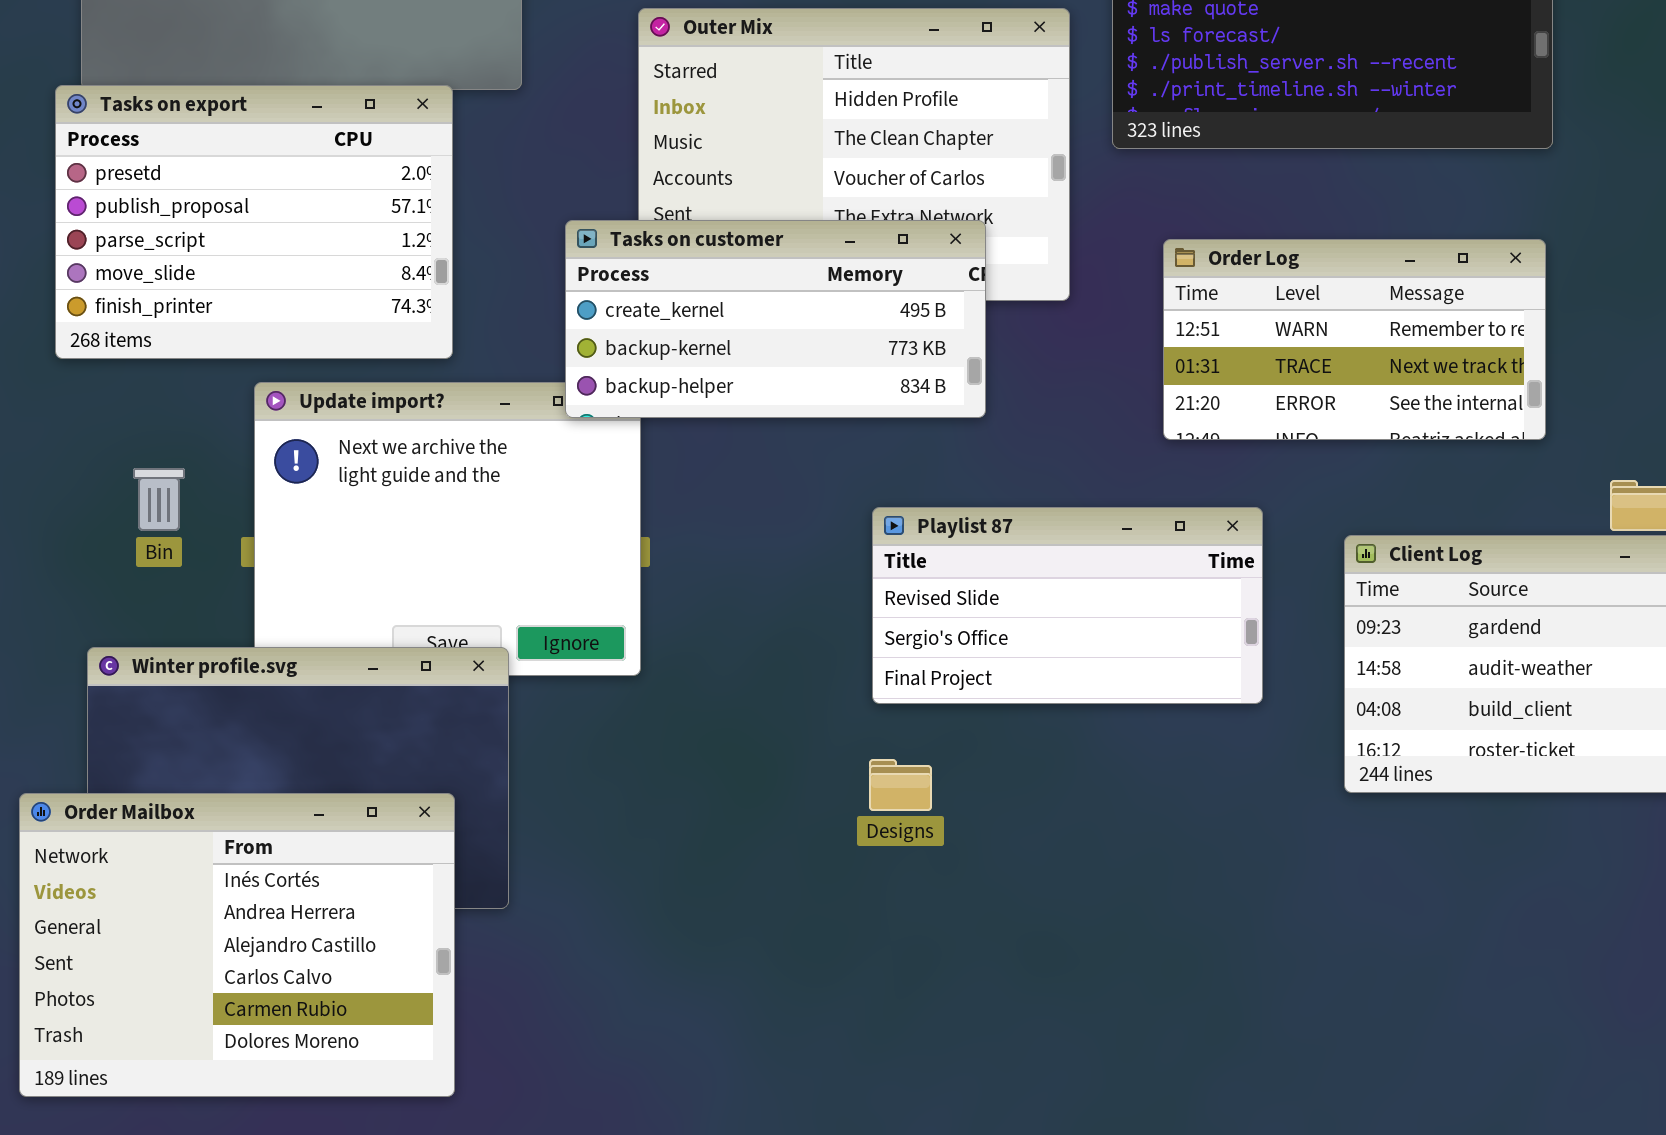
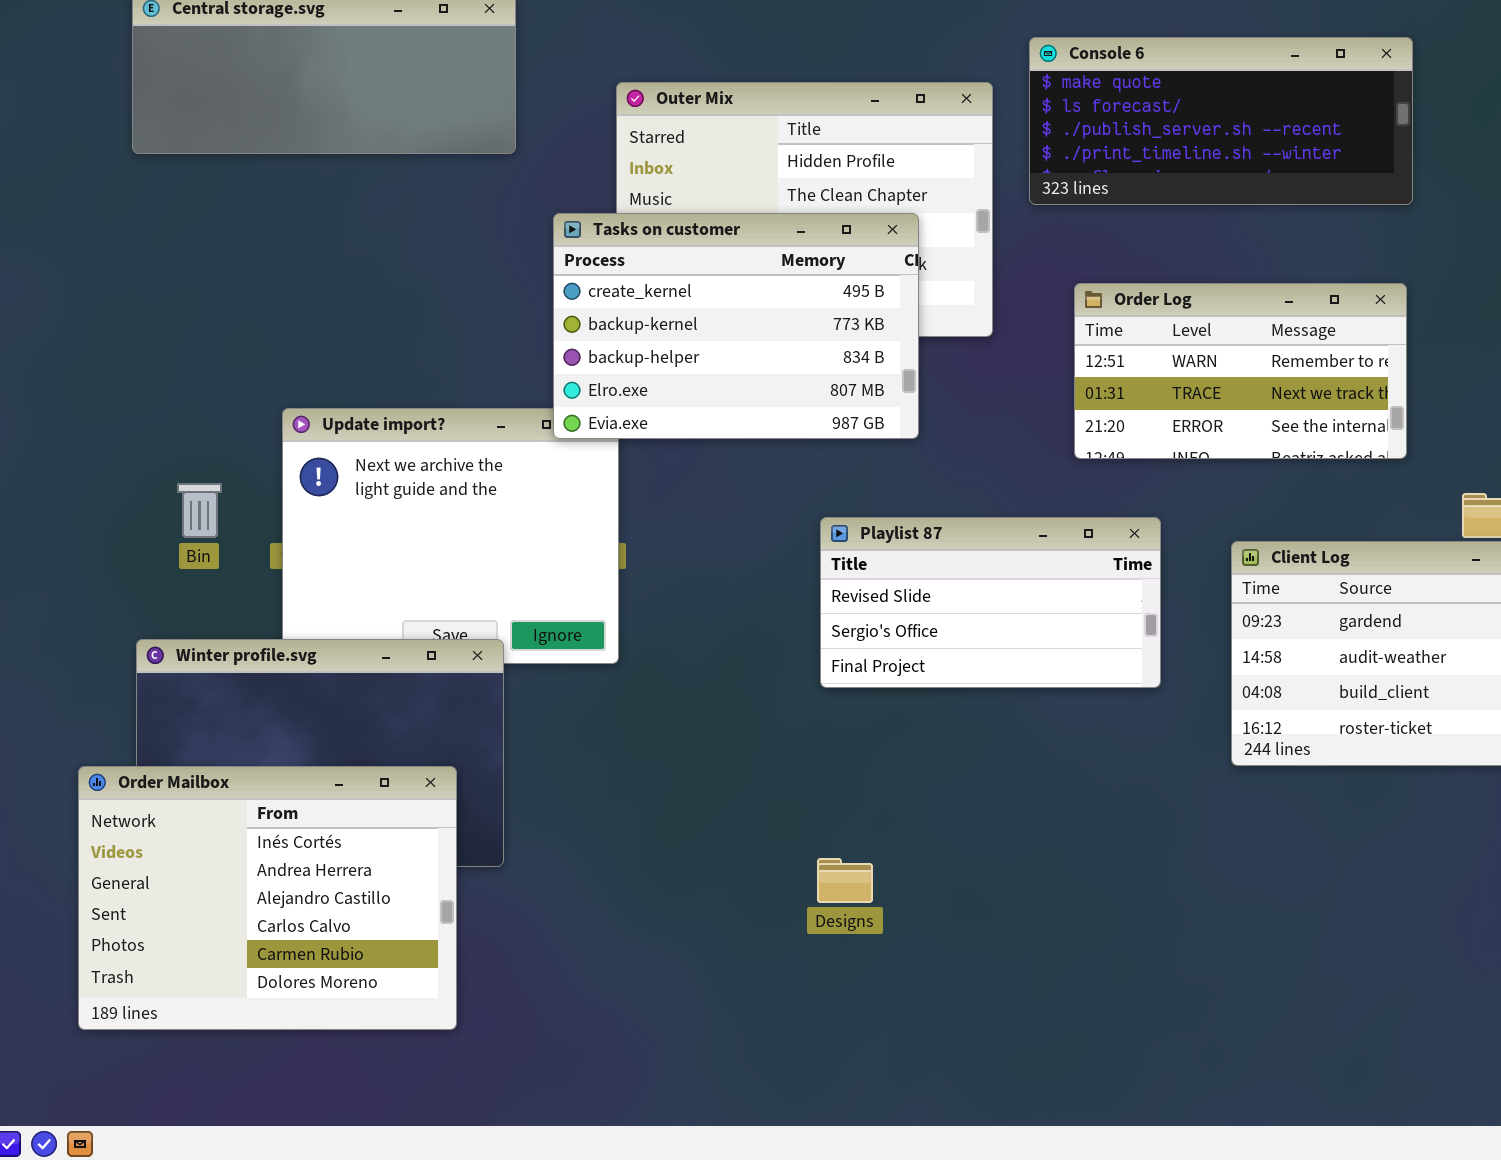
Tasks on export: [55,85,453,359] -> none, closed
Tasks on customer: [565,220,986,418] -> [553,213,919,439], resized
Designs: [869,759,932,811] -> [817,858,873,903], moved

